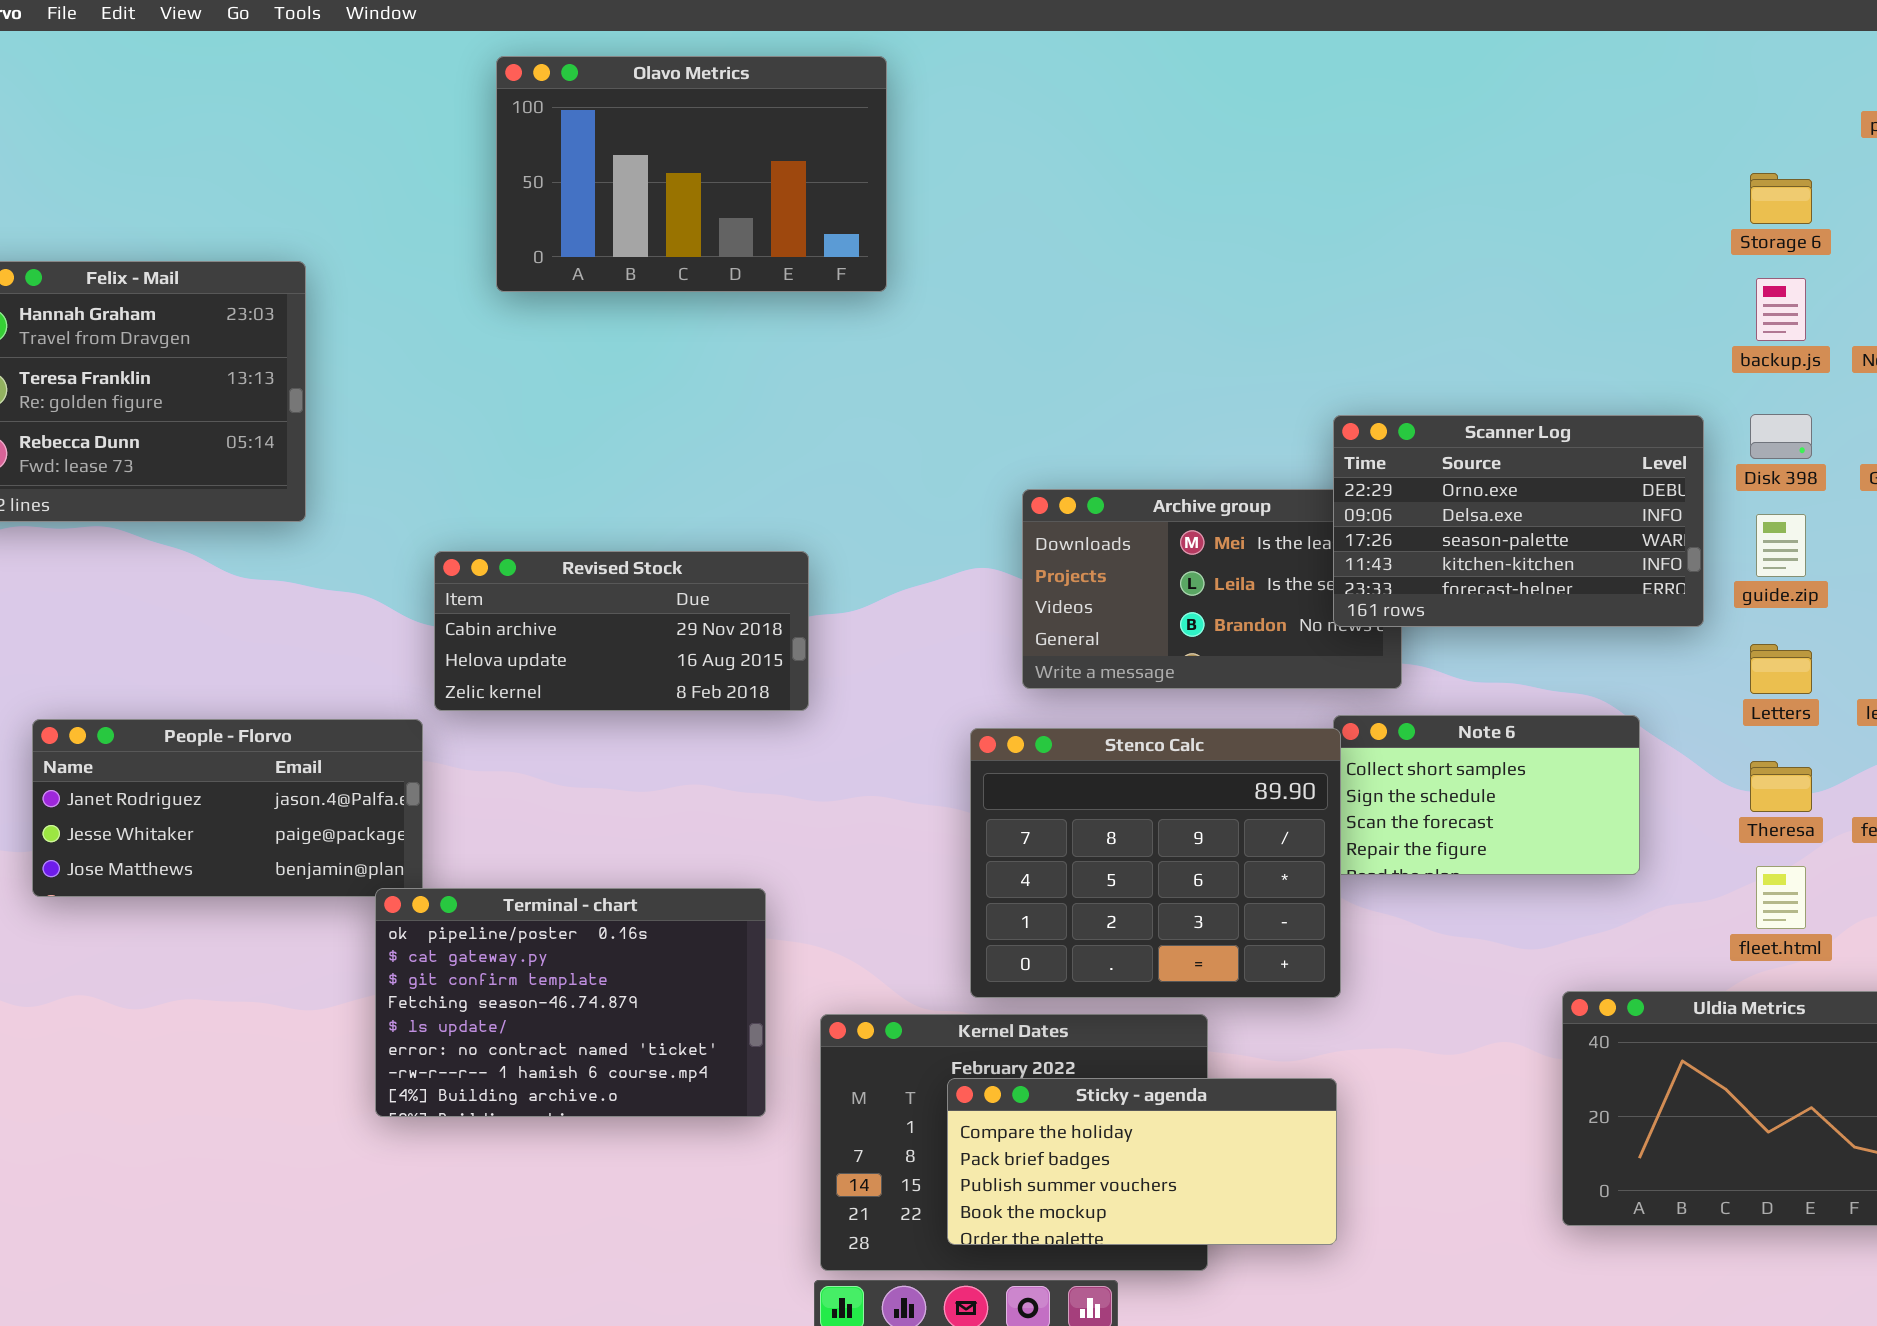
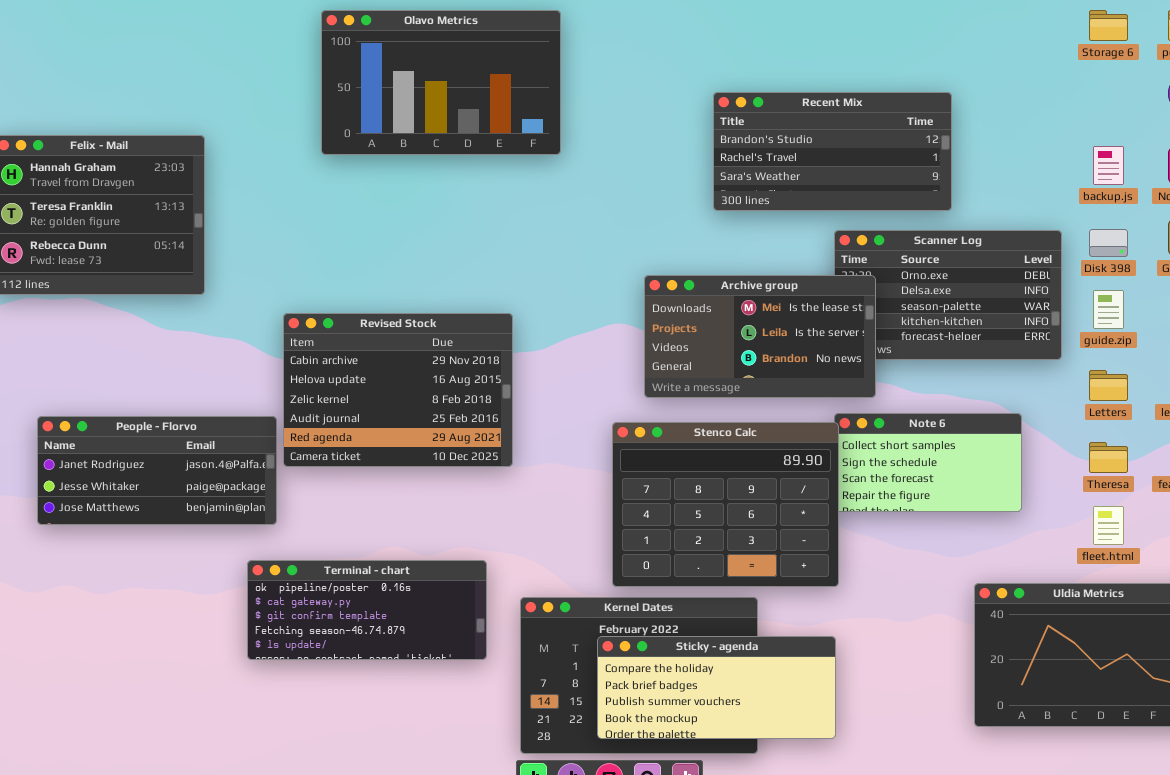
Storage 6: [1750,173,1812,224] -> [1089,10,1128,41], moved
Recent Mix: none -> [713,92,952,211], opened
Archive group: [1022,489,1402,689] -> [644,275,876,398], raised
Revised Stock: [434,551,809,711] -> [283,313,513,467], resized
Terminal - chart: [375,888,766,1117] -> [247,560,487,660], resized

